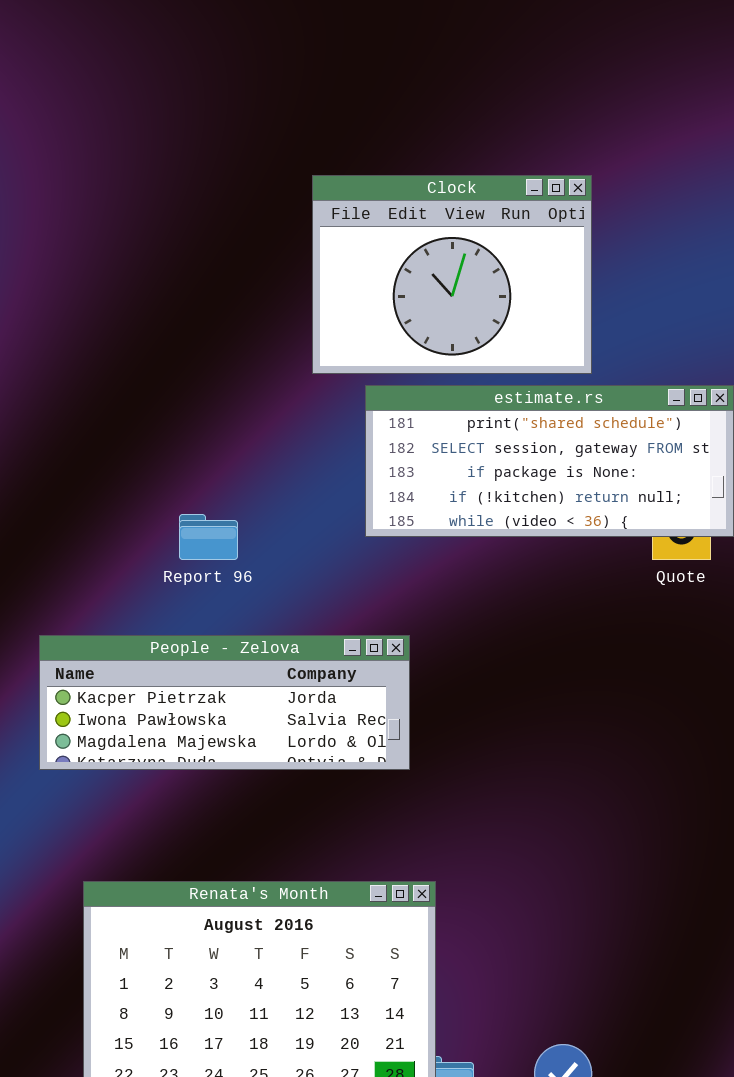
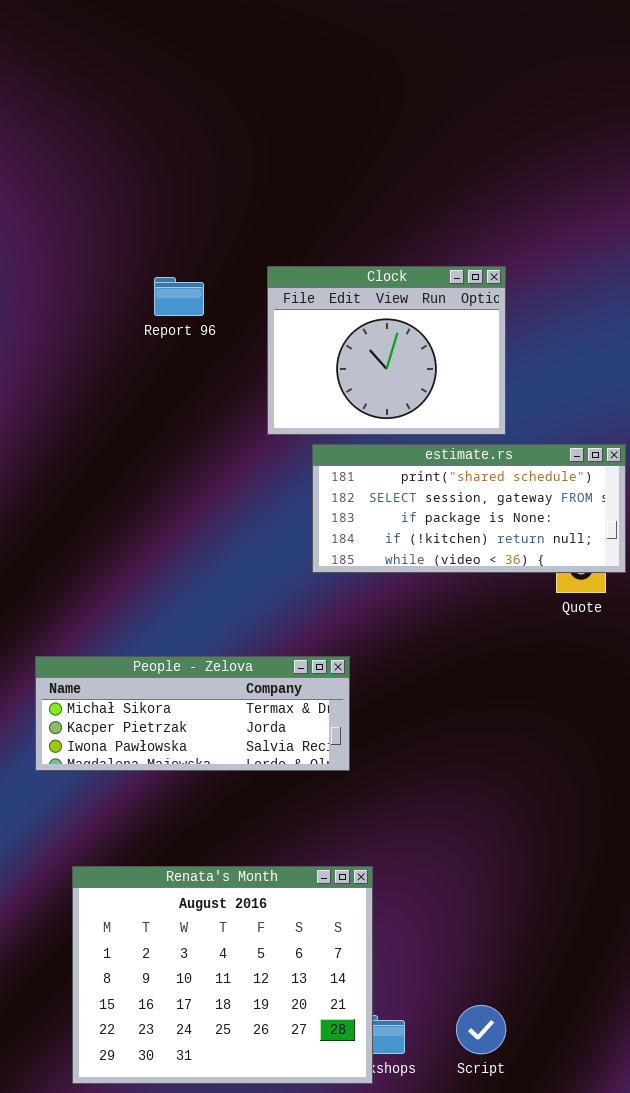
Report 96: [179,514,238,560] -> [154,277,204,316], moved
People - Zelova: [39,635,410,770] -> [35,656,350,771], scrolled up 1 row

